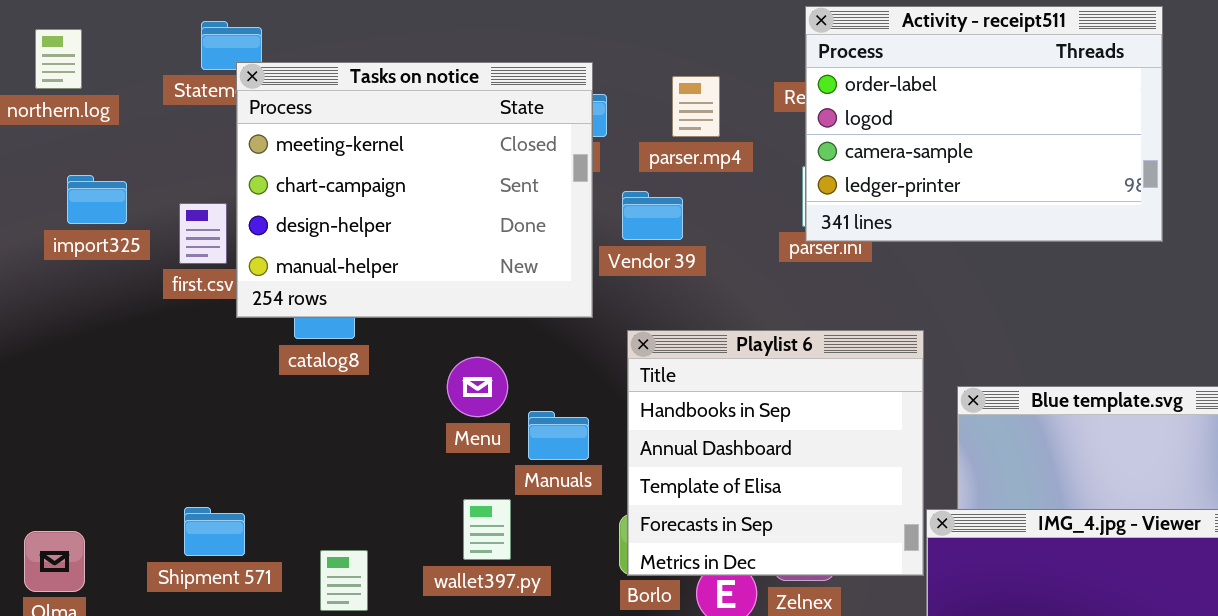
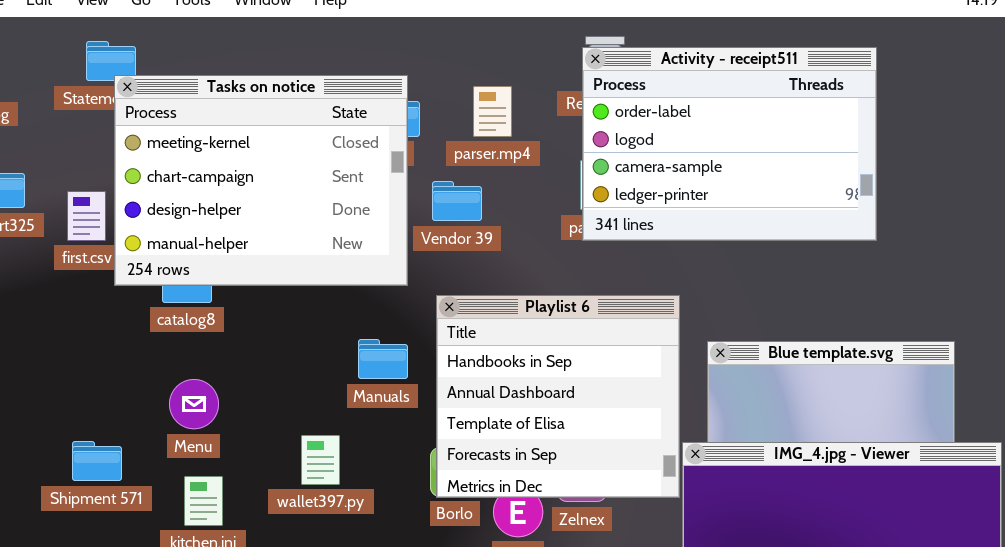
Activity - receipt511: [805,6,1163,242] -> [582,47,877,241], moved
Menu: [447,357,508,417] -> [169,379,219,429], moved
Manuals: [528,411,589,460] -> [358,339,408,379], moved

